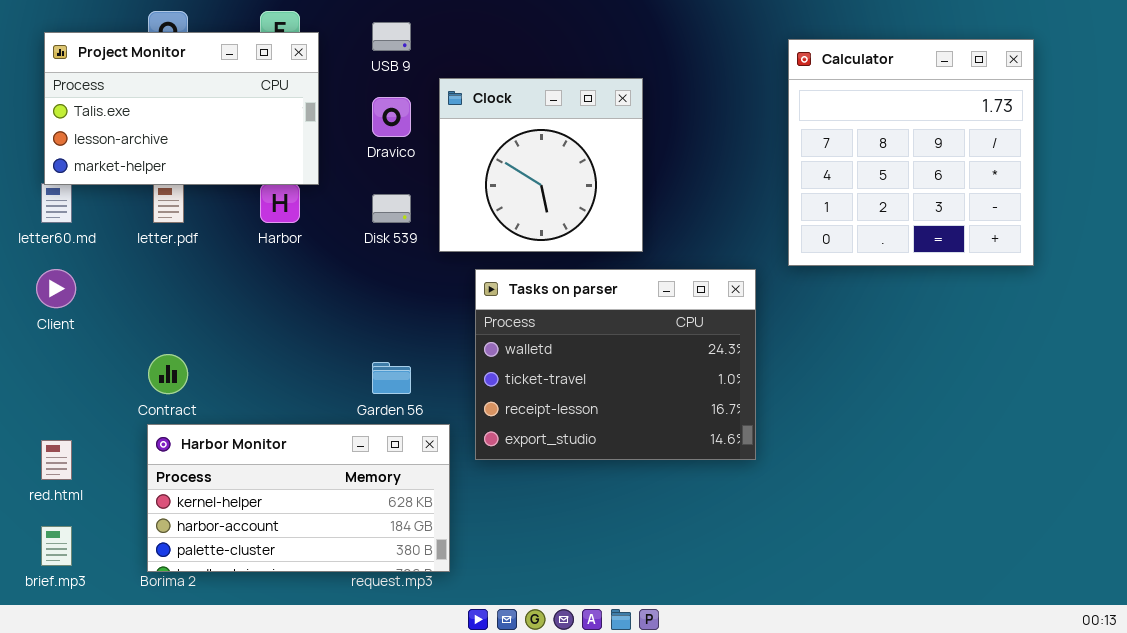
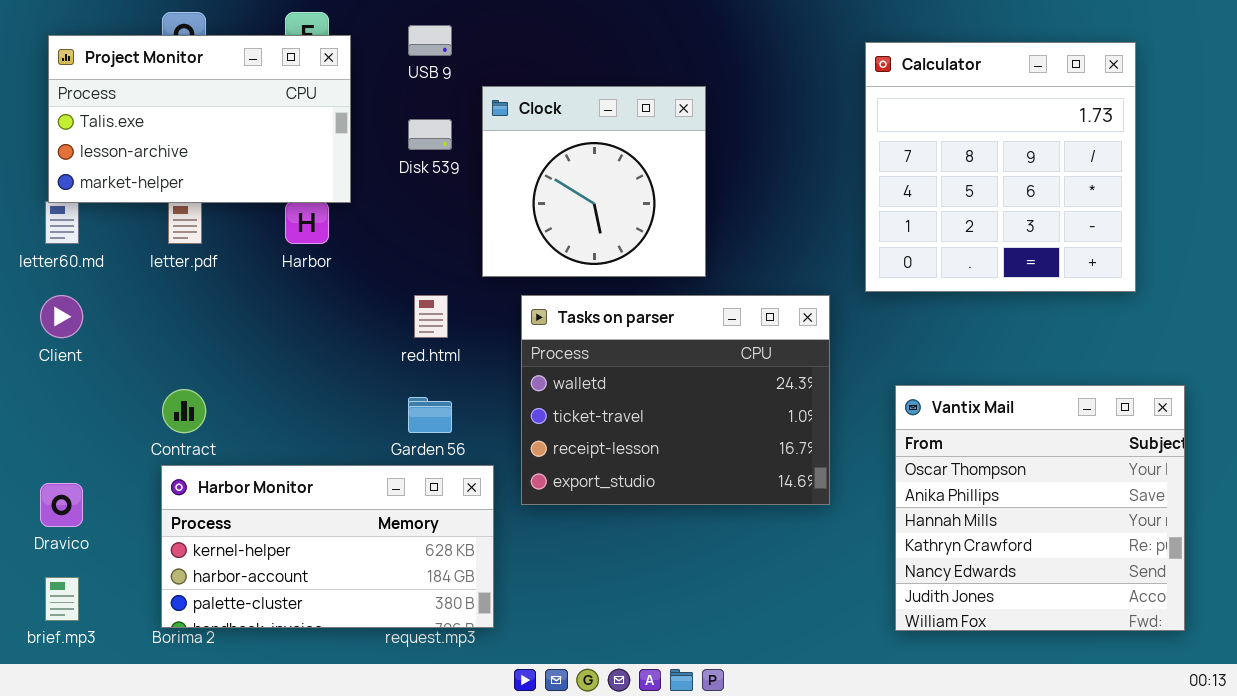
Dravico: [372,97,411,137] -> [40,483,83,527], moved
Disk 539: [372,194,411,223] -> [408,119,452,150], moved
Vantix Mail: none -> [895,385,1185,631], opened
red.html: [41,440,72,480] -> [414,295,448,338], moved

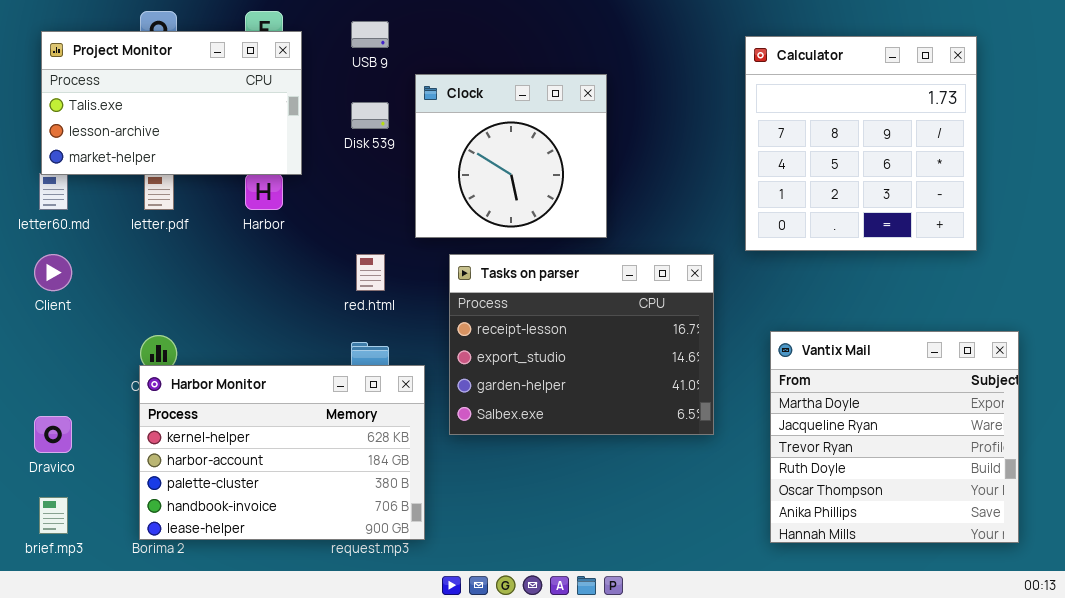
Tasks on parser: [521,295,830,505] -> [449,254,714,435], scrolled down 2 rows
Vantix Mail: [895,385,1185,631] -> [770,331,1019,543], scrolled up 4 rows
Harbor Monitor: [161,465,494,628] -> [139,365,425,540], resized

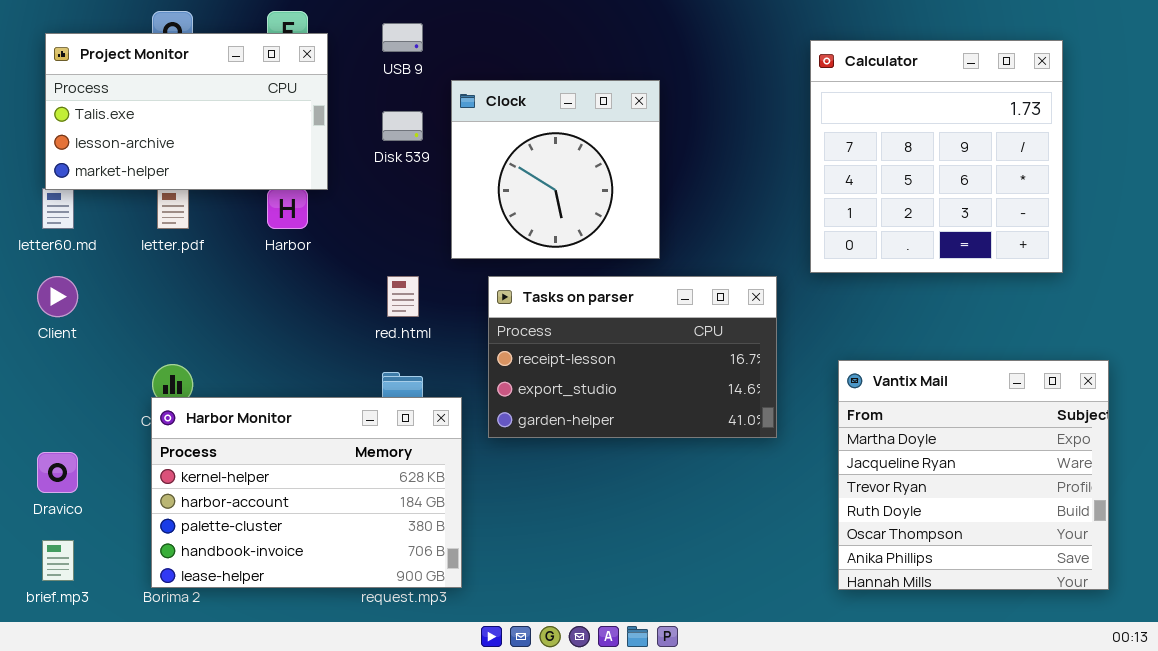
Tasks on parser: [449,254,714,435] -> [488,276,777,438], resized

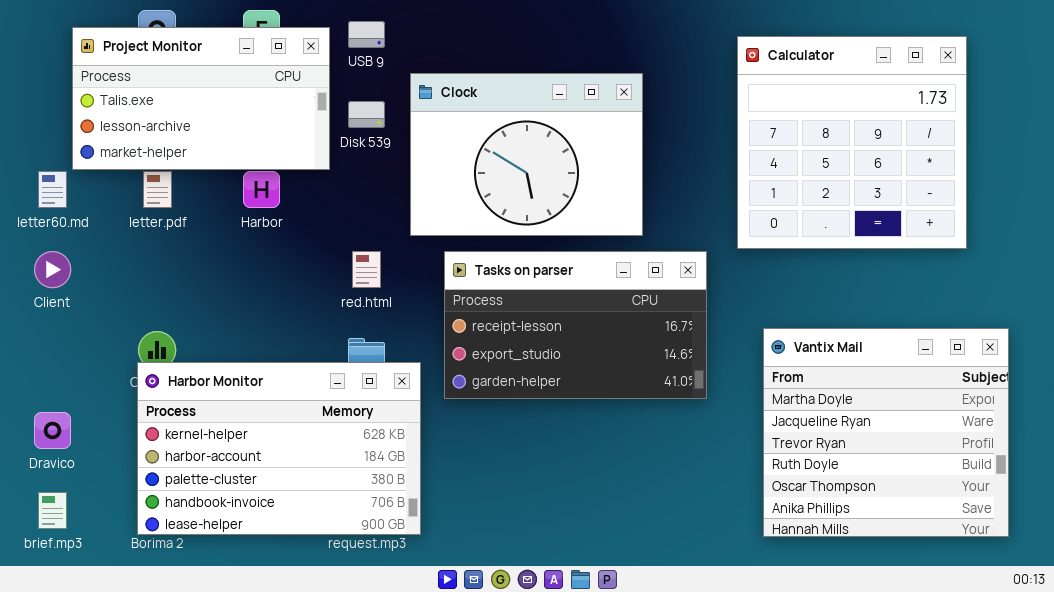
Project Monitor: [45,33,328,190] -> [72,27,330,170], moved
Clock: [451,80,660,259] -> [410,73,643,236], resized

